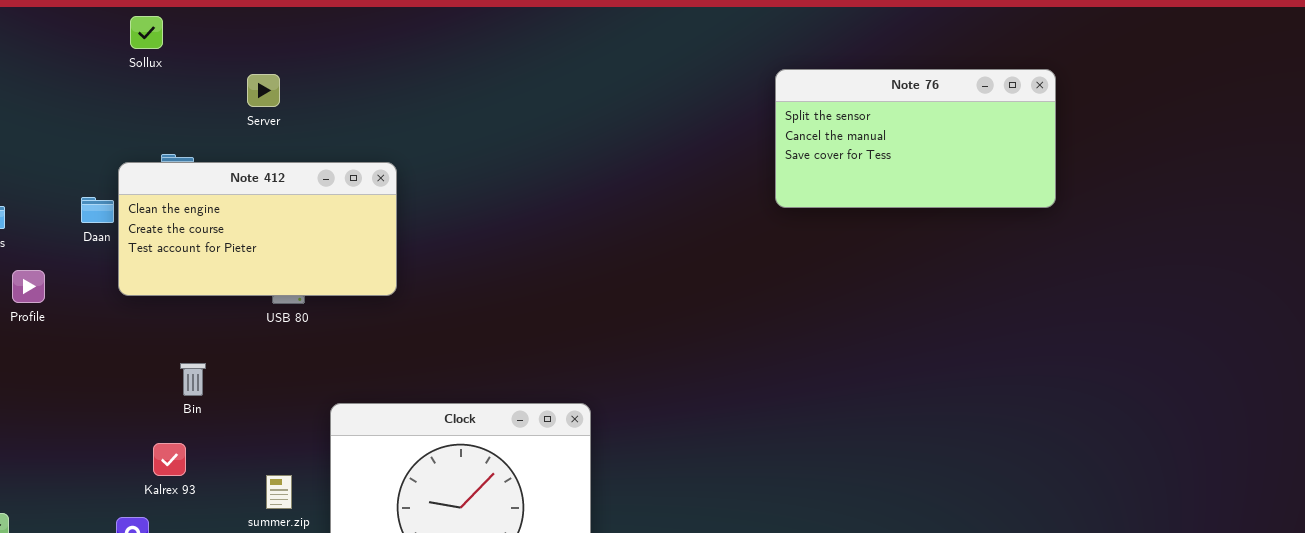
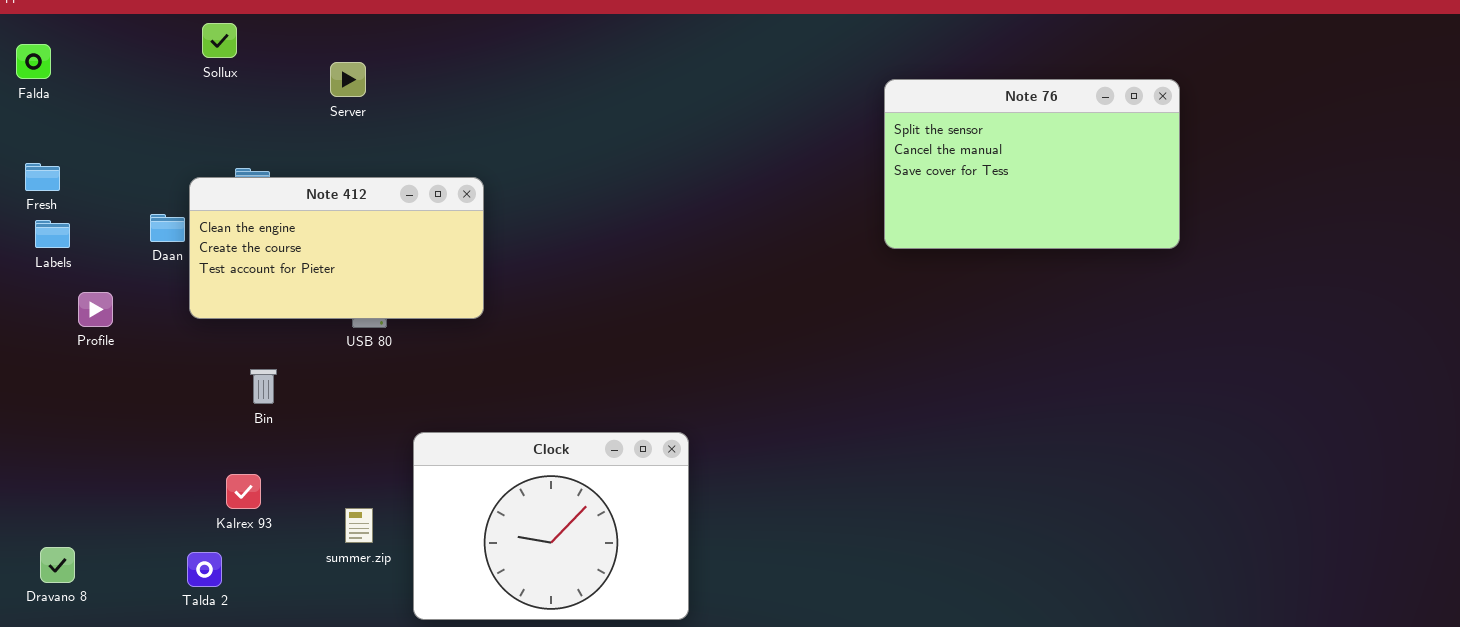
Note 76: [775,69,1056,208] -> [884,79,1180,249], resized
Server: [247,74,280,107] -> [330,62,366,97], moved
Bin: [180,363,206,396] -> [250,369,277,404], moved

